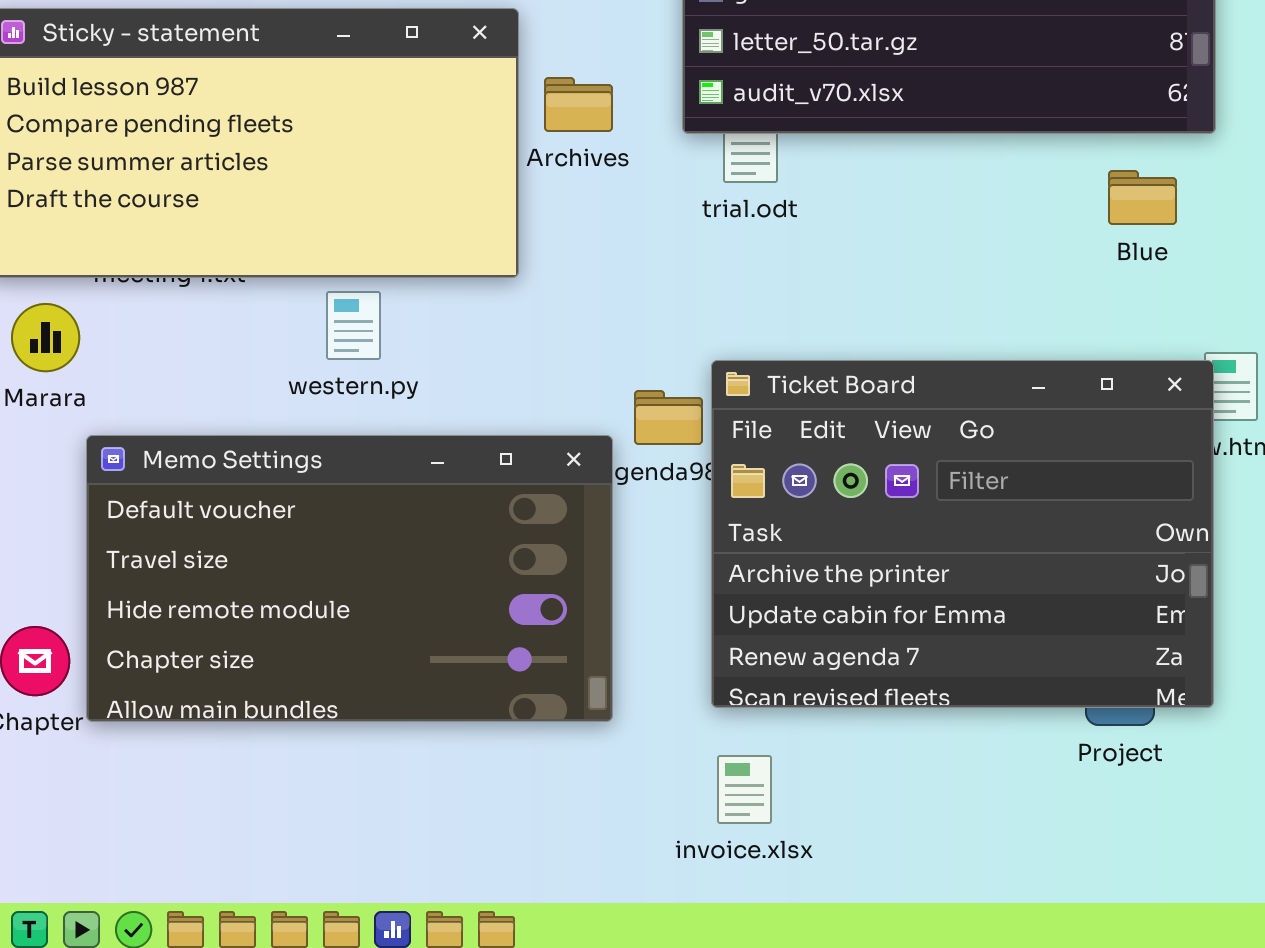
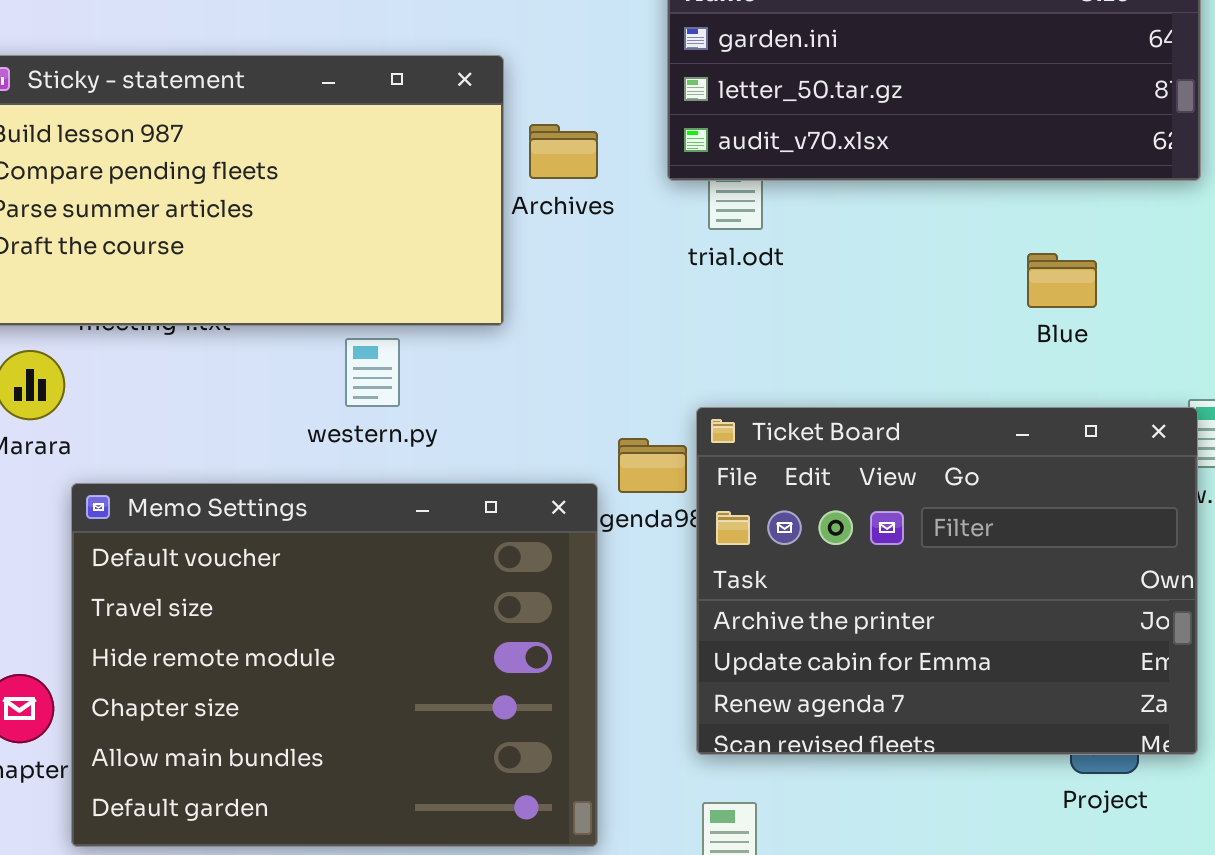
Blue: [1108,170,1177,225] -> [1027,253,1097,308], moved
western.py: [326,291,381,360] -> [345,338,400,407], moved
Memo Settings: [86,435,613,722] -> [71,483,598,847], resized

